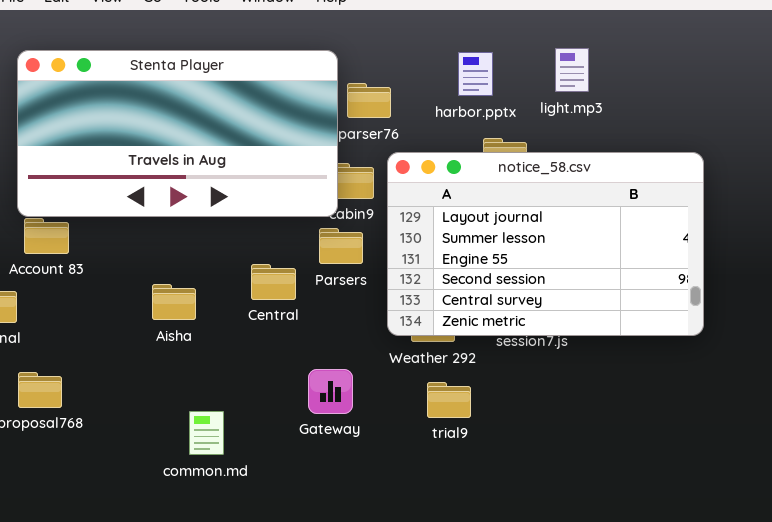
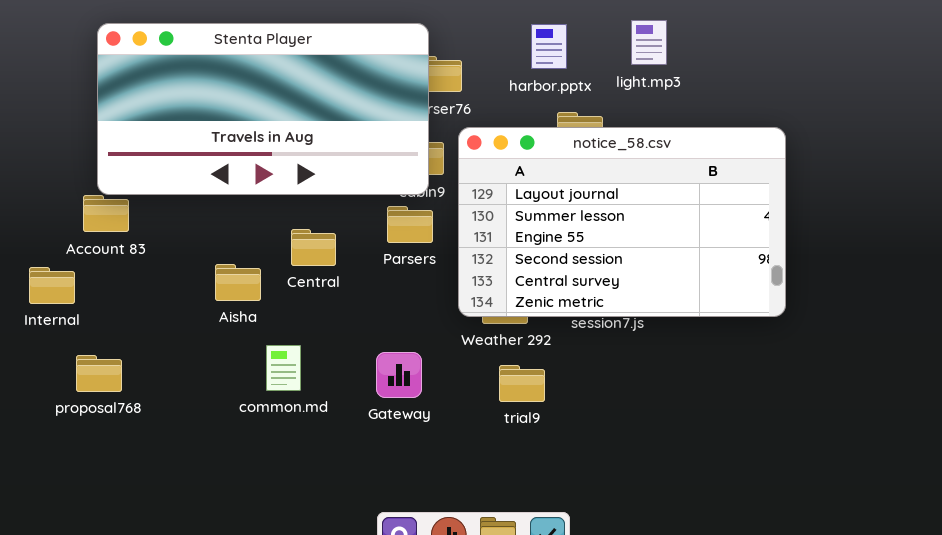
Stenta Player: [17,50,338,217] -> [97,23,429,195], moved
Central: [251,264,296,300] -> [291,229,336,266], moved
common.md: [189,411,224,455] -> [266,345,301,391], moved

